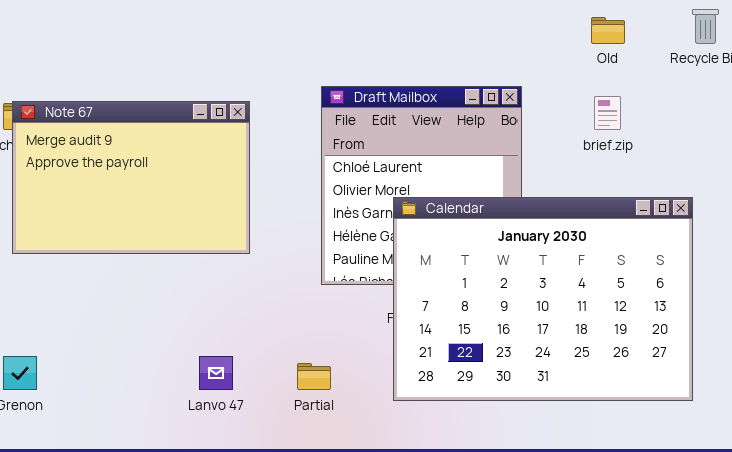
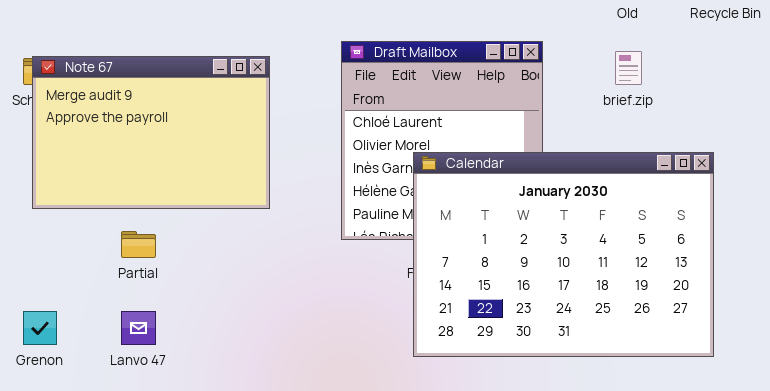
Lanvo 47: [199,356,233,390] -> [121,311,156,345], moved
Partial: [297,363,331,390] -> [121,231,156,258], moved

